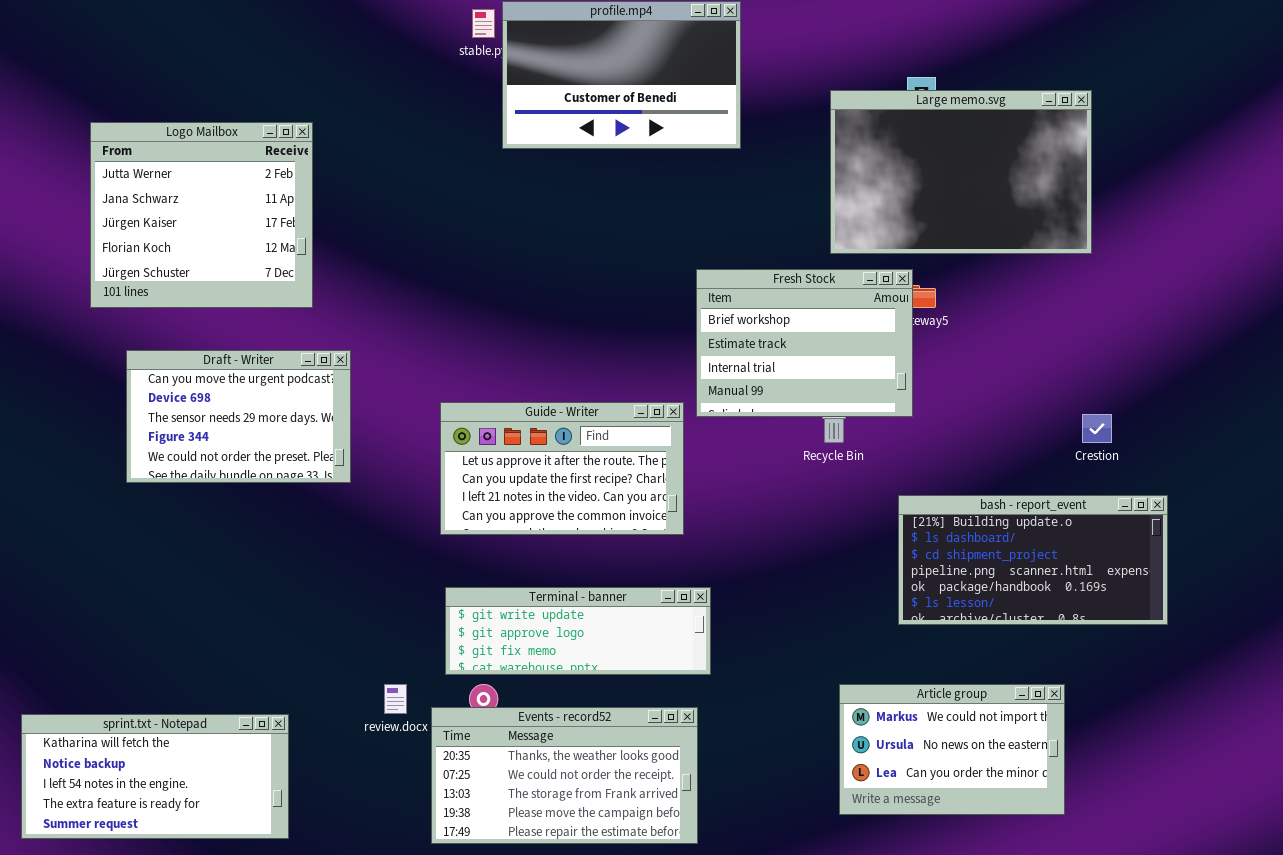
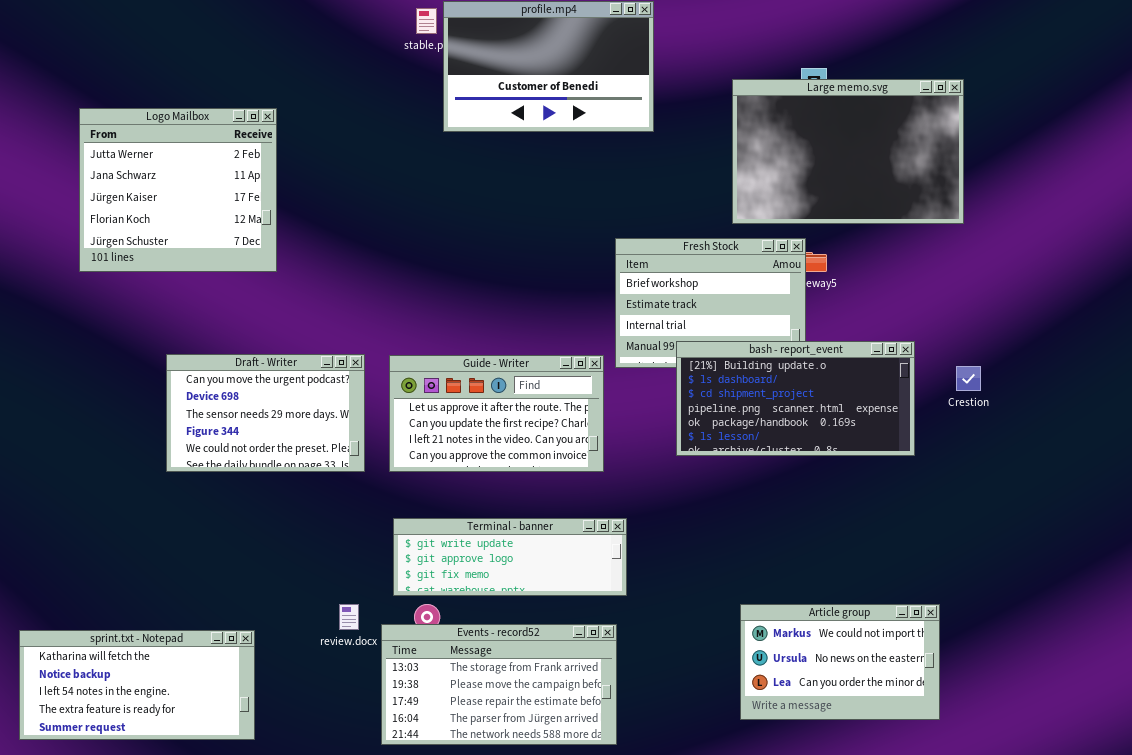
Draft - Writer: [126,350,351,483] -> [166,354,365,472], moved
bash - report_event: [898,495,1168,625] -> [676,341,915,456], moved
Events - record52: [431,707,698,844] -> [381,624,617,745], scrolled down 2 rows

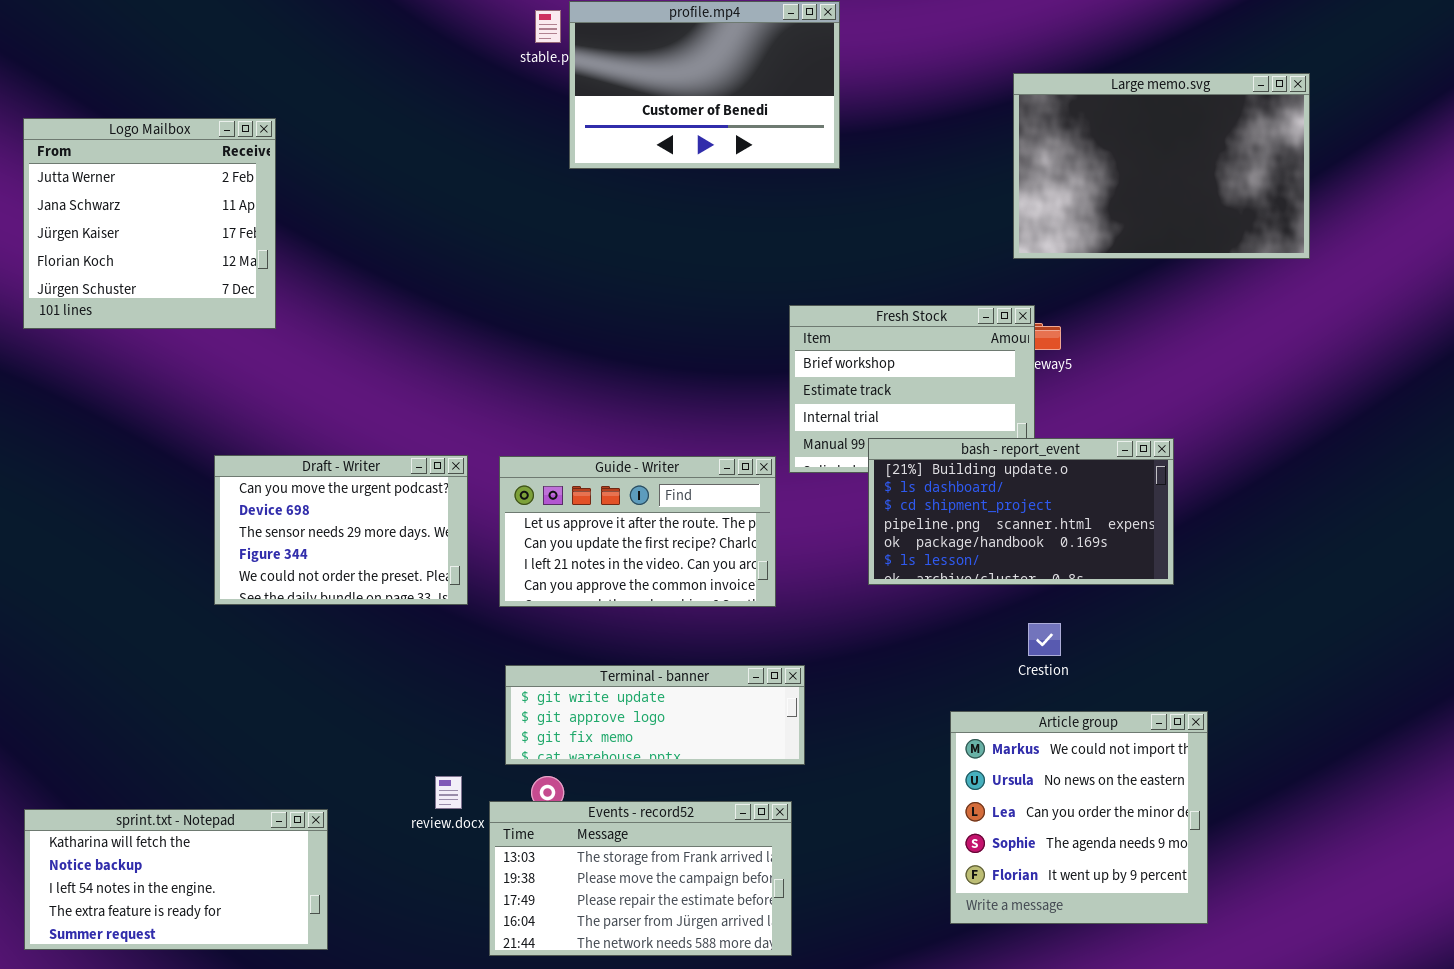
Large memo.svg: [732,79,964,224] -> [1013,73,1310,259], moved
Logo Mailbox: [79,108,277,272] -> [23,118,276,329], moved
Crestion: [956,366,981,391] -> [1028,623,1061,656], moved
Article group: [740,604,940,720] -> [950,711,1208,924], resized

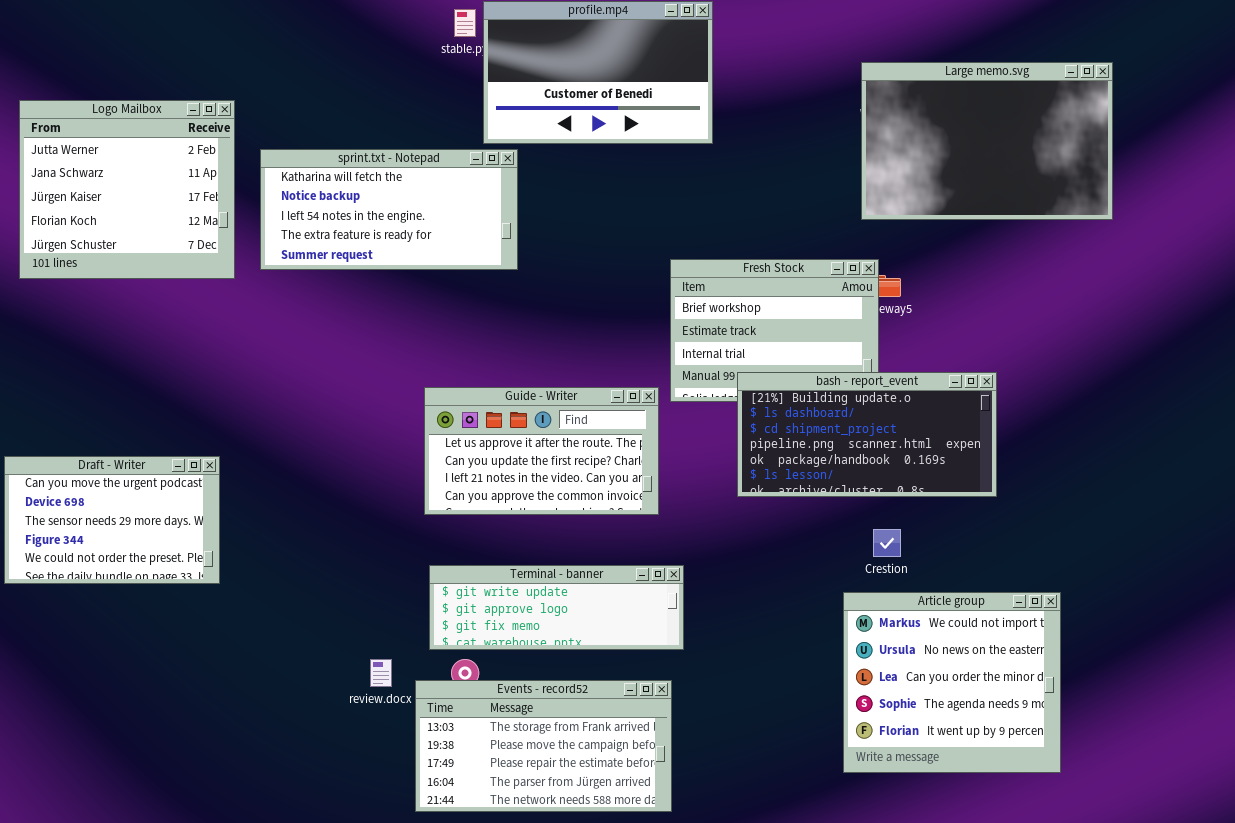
Draft - Writer: [214,455,468,605] -> [4,456,220,584], moved
Article group: [950,711,1208,924] -> [843,592,1061,773], moved
sprint.txt - Notepad: [24,809,328,950] -> [260,149,518,270], moved

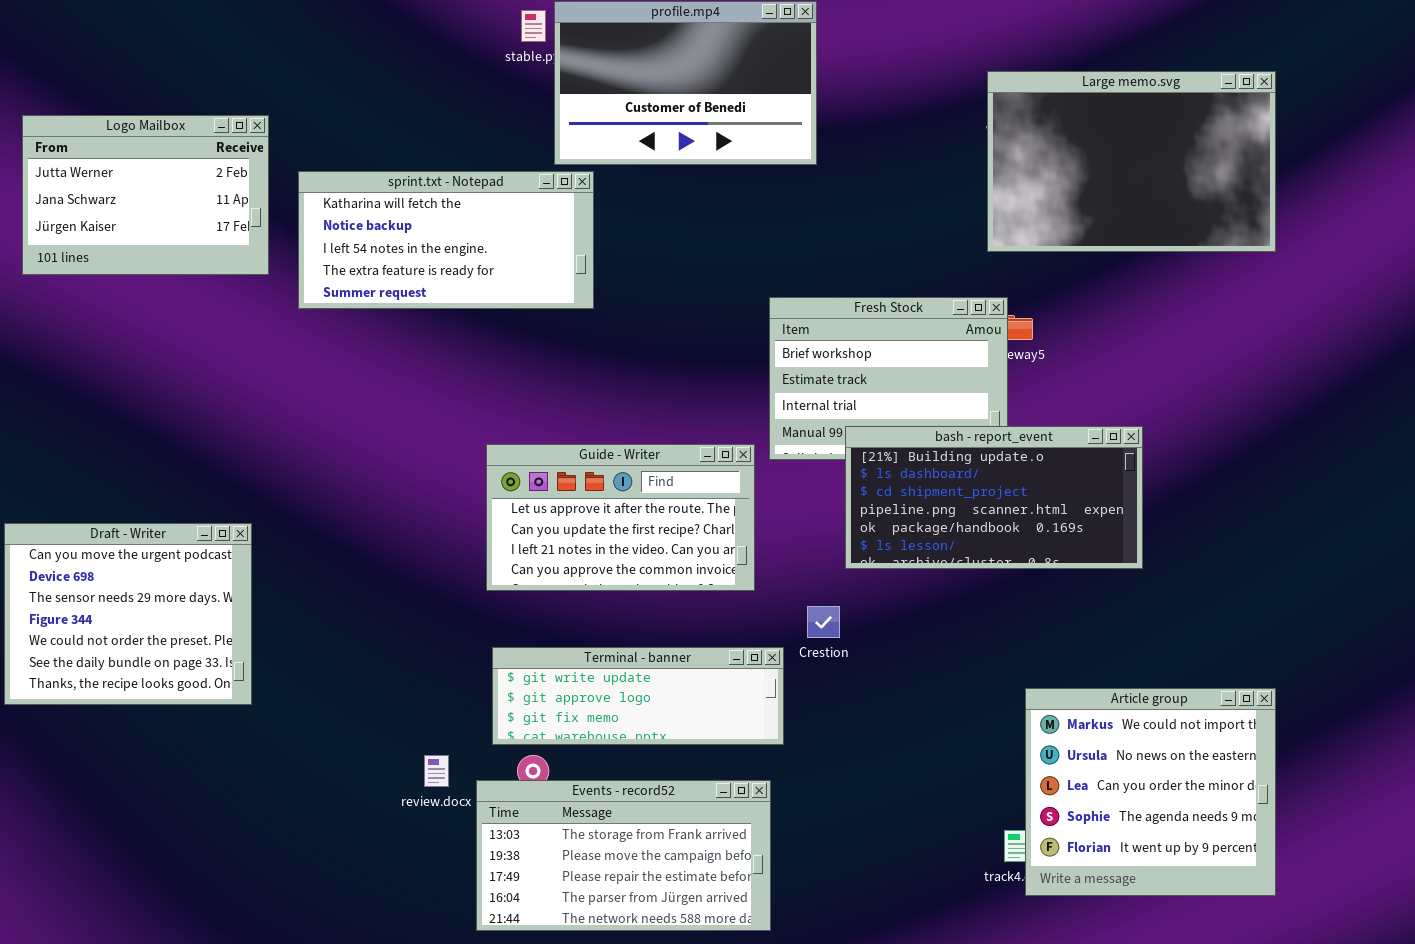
Logo Mailbox: [19,100,235,279] -> [22,115,269,275], resized
Draft - Writer: [4,456,220,584] -> [4,523,252,705], resized
Crestion: [873,529,901,557] -> [807,606,840,638], moved
Article group: [843,592,1061,773] -> [1025,688,1276,896], moved

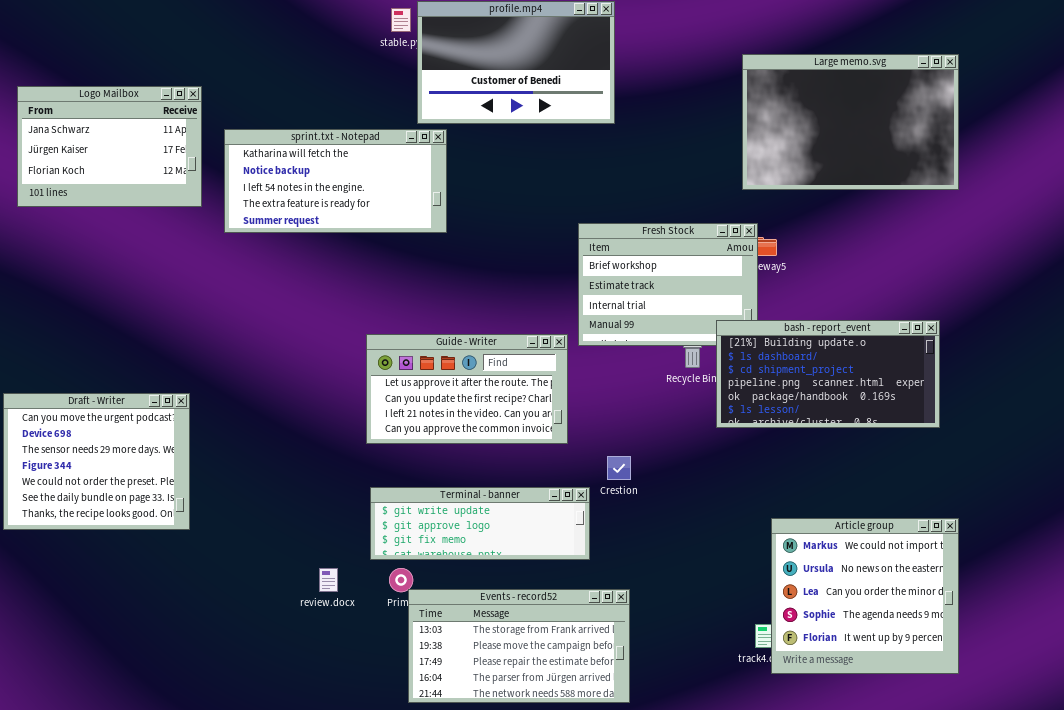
Logo Mailbox: [22,115,269,275] -> [17,86,202,207], scrolled down 1 row
bash - report_event: [845,426,1143,569] -> [716,320,940,428], moved
Events - record52: [476,780,771,931] -> [408,589,630,703], moved

